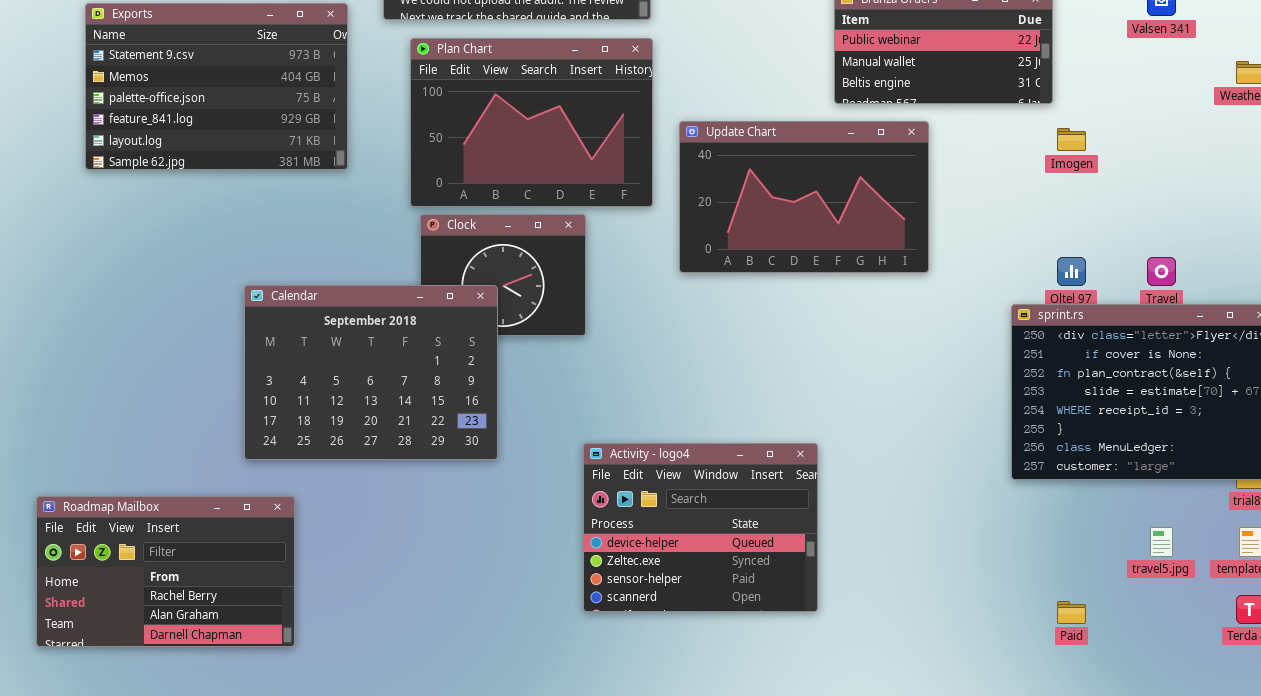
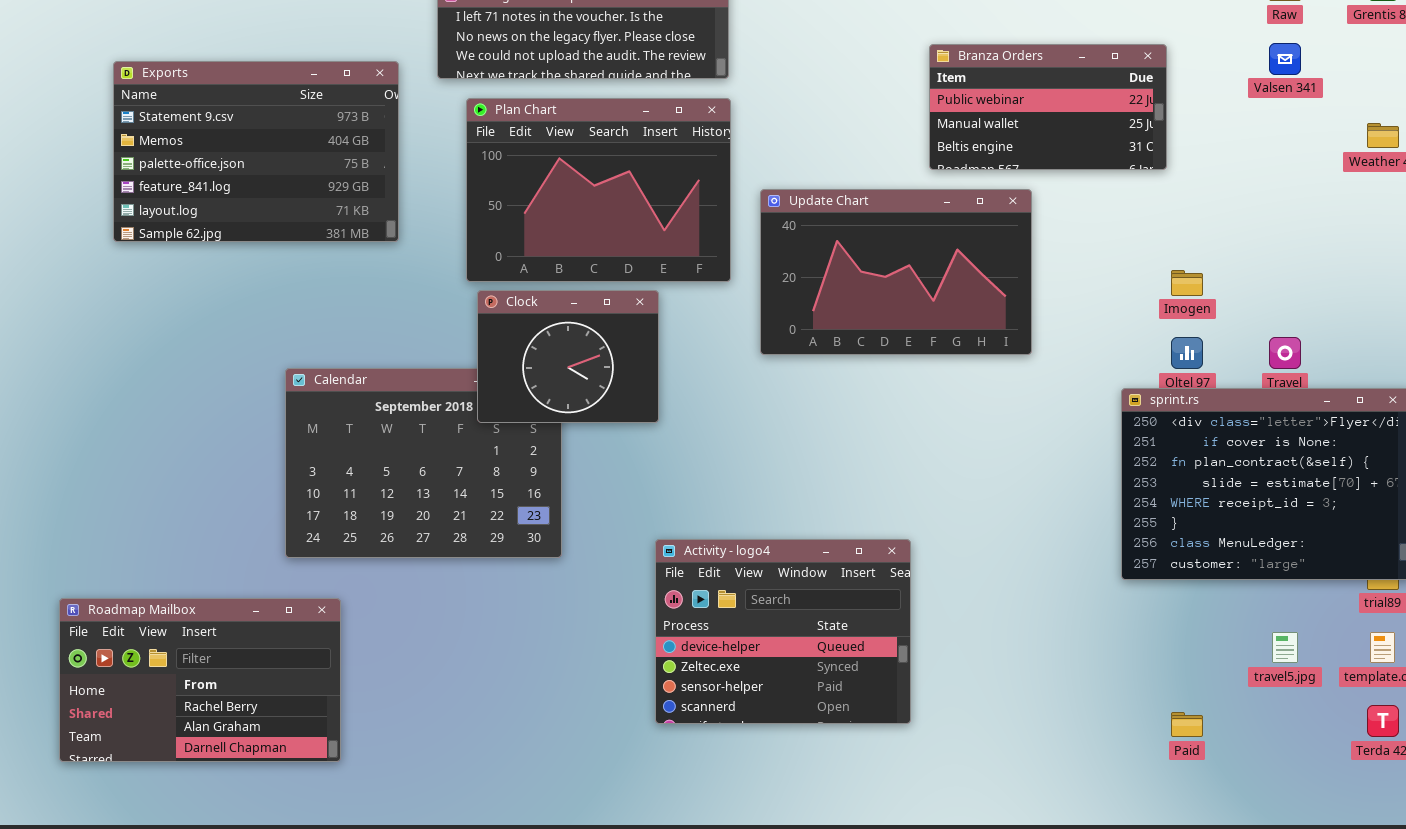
Imogen: [1057,128,1086,151] -> [1171,270,1203,296], moved
Clock: [420,214,586,336] -> [477,290,659,423], raised

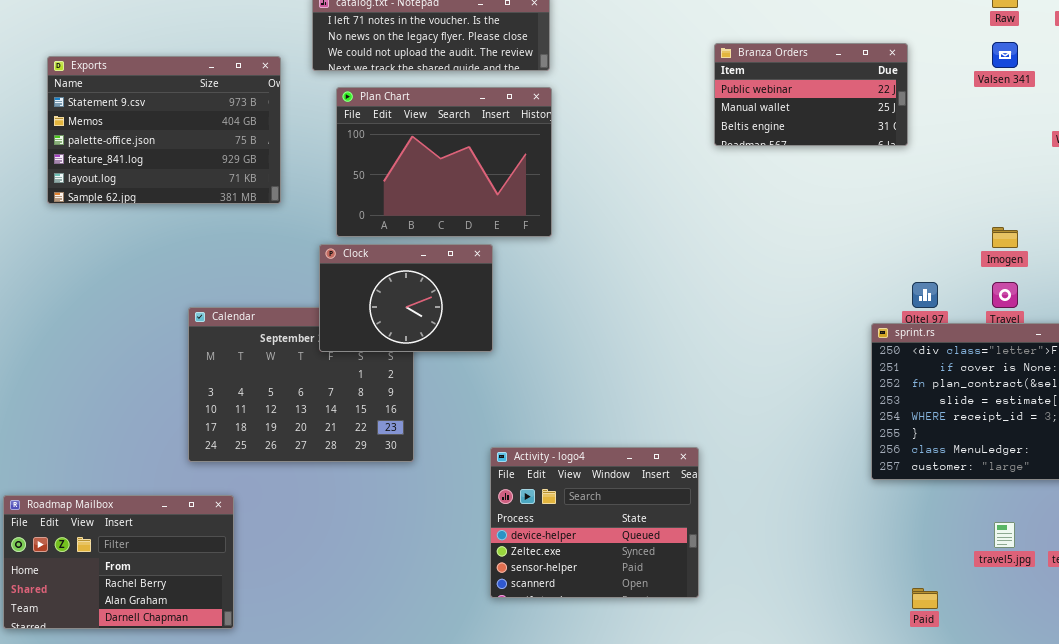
Update Chart: [760,189,1032,355] -> none, closed
Imogen: [1171,270,1203,296] -> [992,227,1018,248], moved
Clock: [477,290,659,423] -> [319,244,493,352], resized

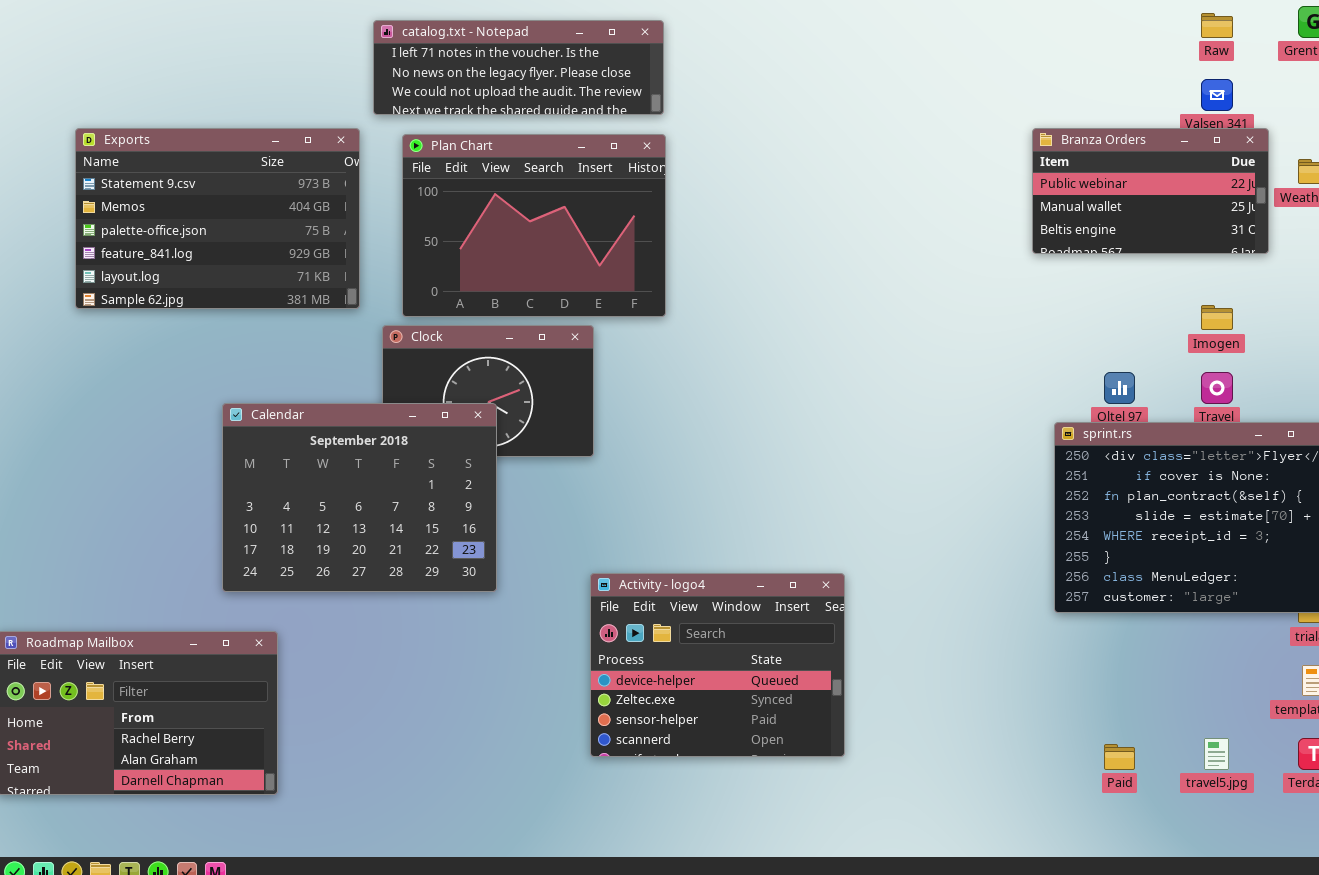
Branza Orders: [714,43,908,146] -> [1032,128,1269,254], moved
Exports: [47,56,281,204] -> [75,128,360,309], moved
Calendar: [188,307,414,462] -> [222,403,497,592], raised
travel5.jpg: [994,522,1015,548] -> [1204,738,1229,770], moved

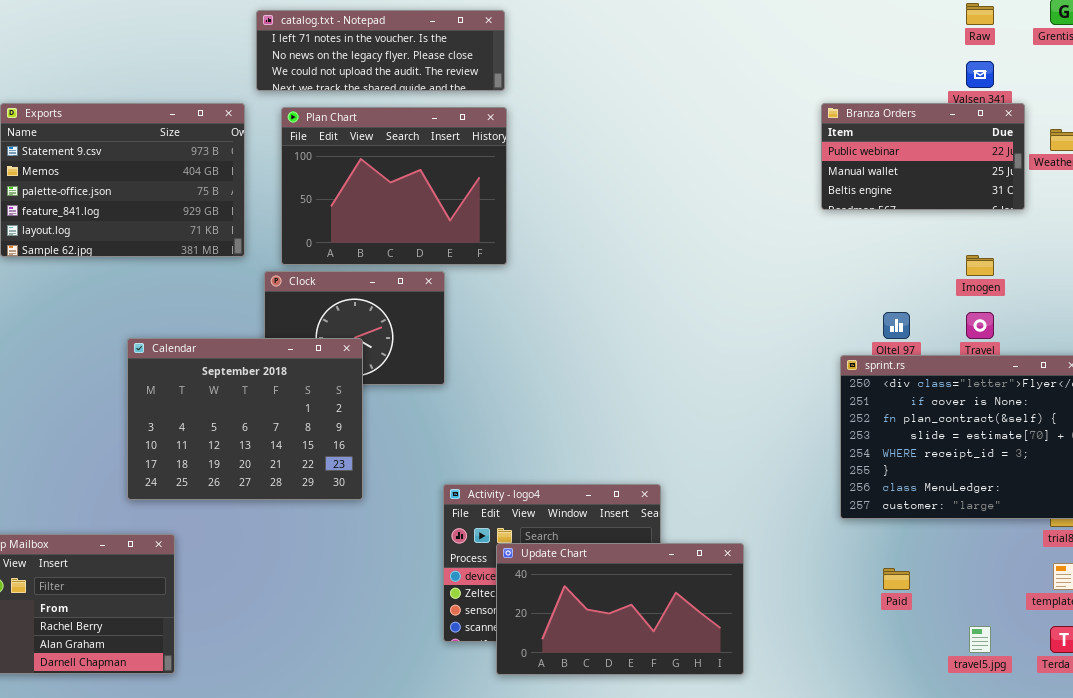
Update Chart: none -> [496,543,744,675], opened
Paid: [1104,744,1135,770] -> [883,568,910,590], moved

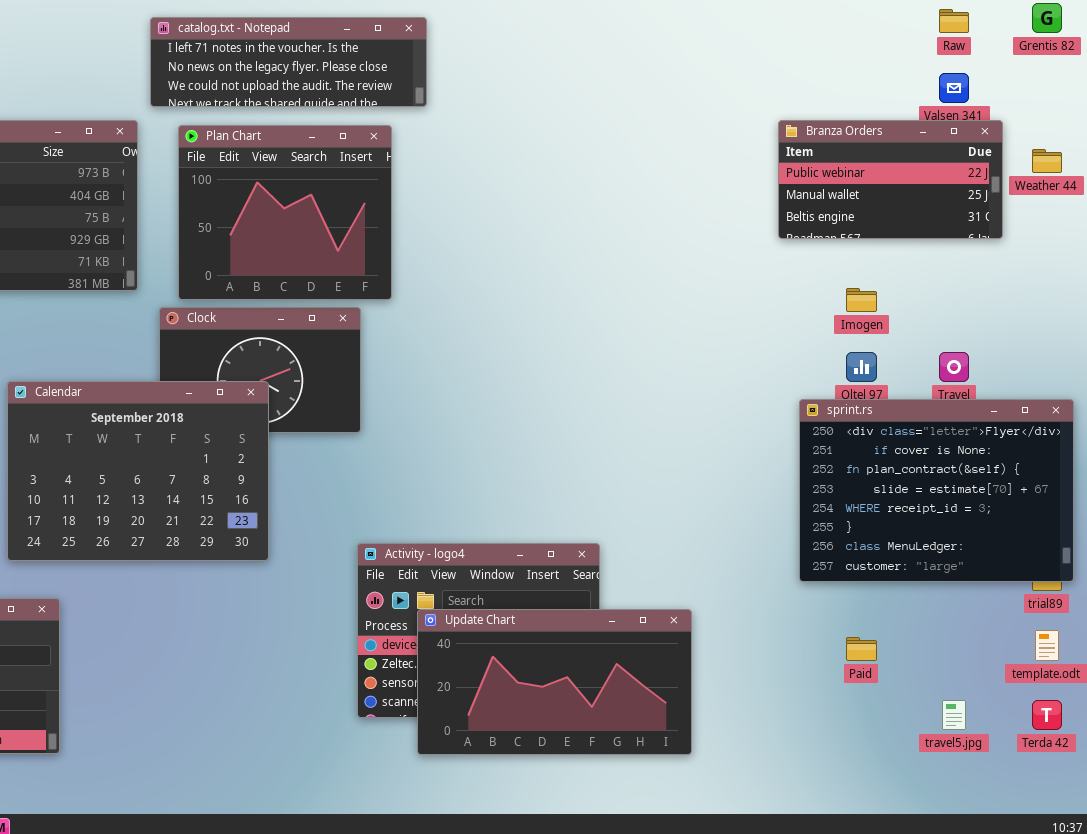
Plan Chart: [281,107,507,265] -> [178,125,392,300], resized
Imogen: [966,255,994,276] -> [846,288,877,312], moved

